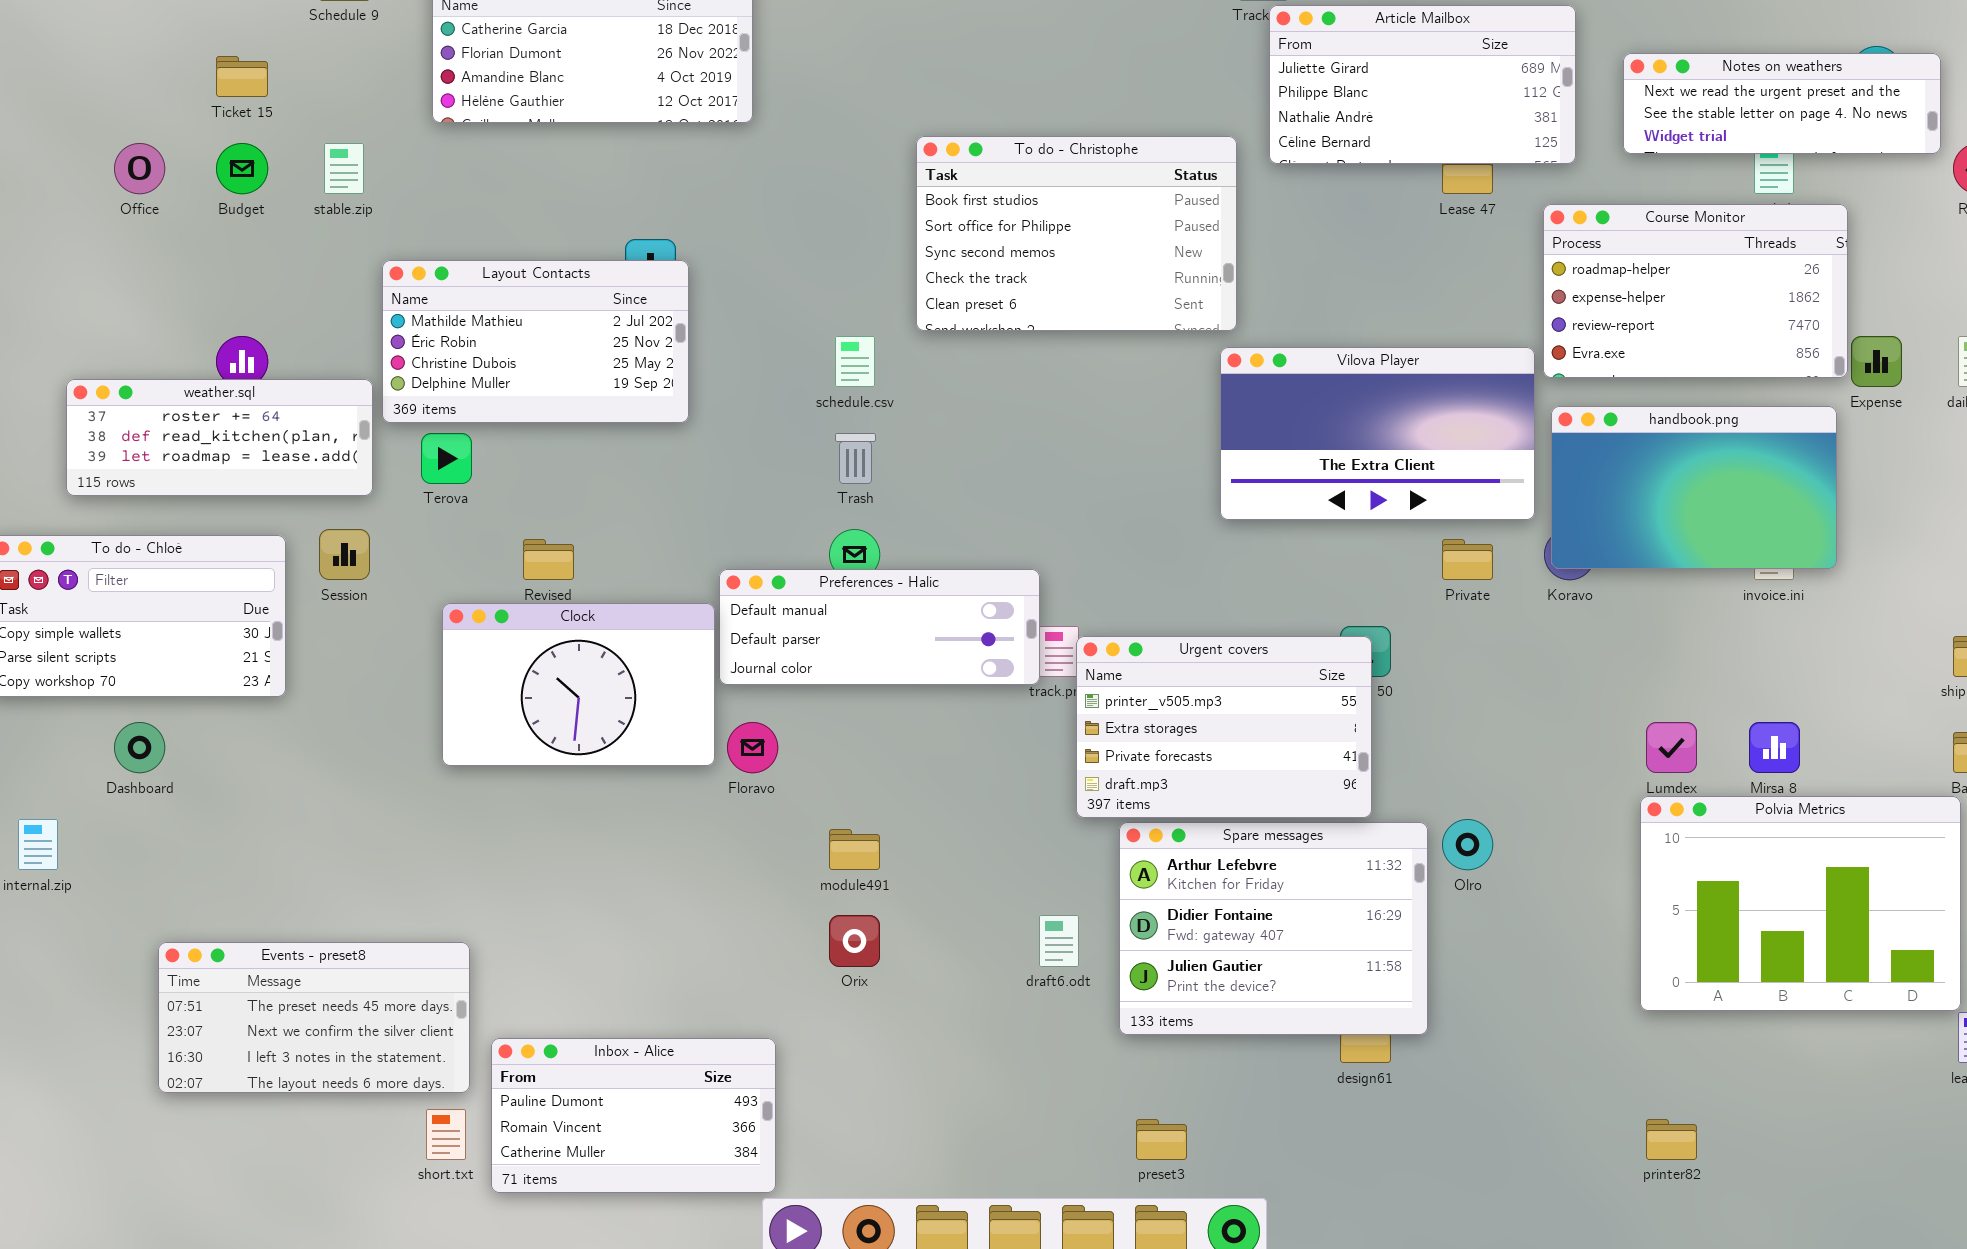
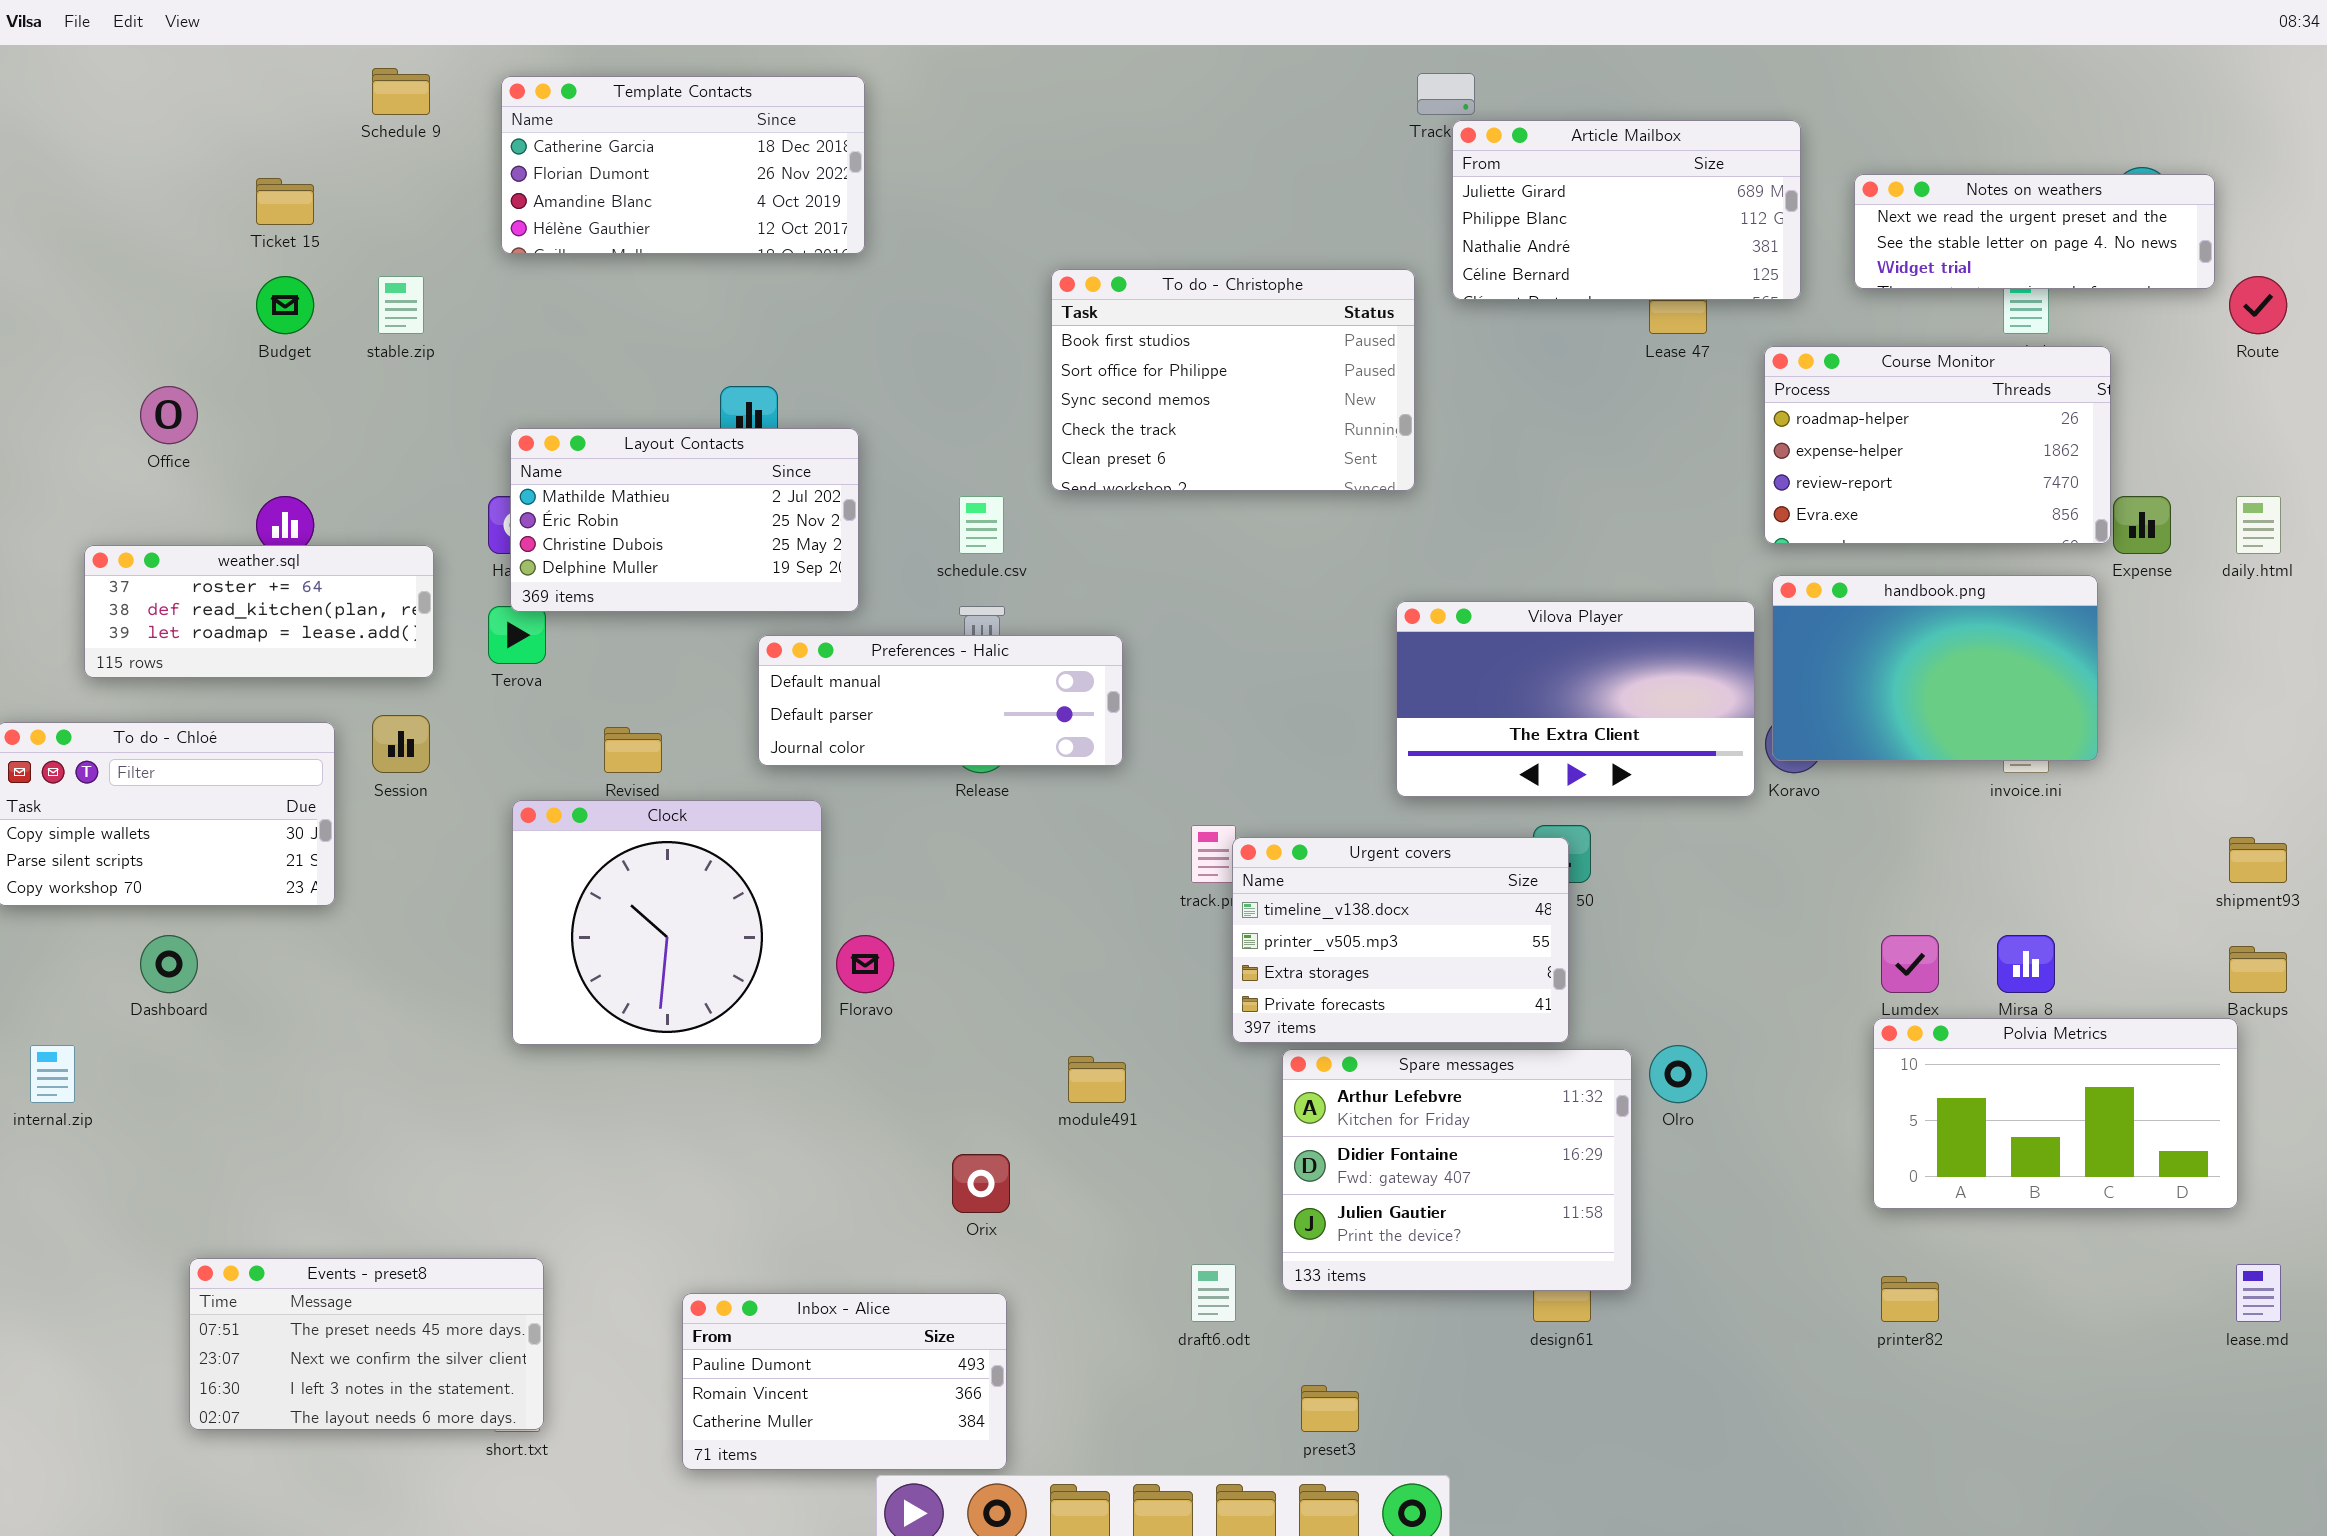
Office: [114,143,165,194] -> [140,386,198,444], moved
Layout Contacts: [382,260,689,423] -> [510,428,859,612], moved
Vilova Player: [1220,347,1535,520] -> [1396,601,1755,797], moved
Preferences - Halic: [719,569,1040,685] -> [758,635,1123,766], moved
Clock: [442,603,715,766] -> [512,800,822,1045], resized
Urgent covers: [1076,636,1372,818] -> [1232,837,1569,1043], scrolled up 1 row
Polvia Metrics: [1640,796,1961,1011] -> [1873,1018,2238,1209], resized
module491: [829,829,880,870] -> [1068,1056,1126,1103], moved
draft6.odt: [1039,915,1079,967] -> [1191,1264,1236,1322], moved
Events - preset8: [158,942,470,1093] -> [189,1258,544,1430], moved
Inbox - Alice: [491,1038,776,1193] -> [682,1293,1007,1470], moved
printer82: [1646,1119,1697,1160] -> [1881,1276,1939,1322], moved

